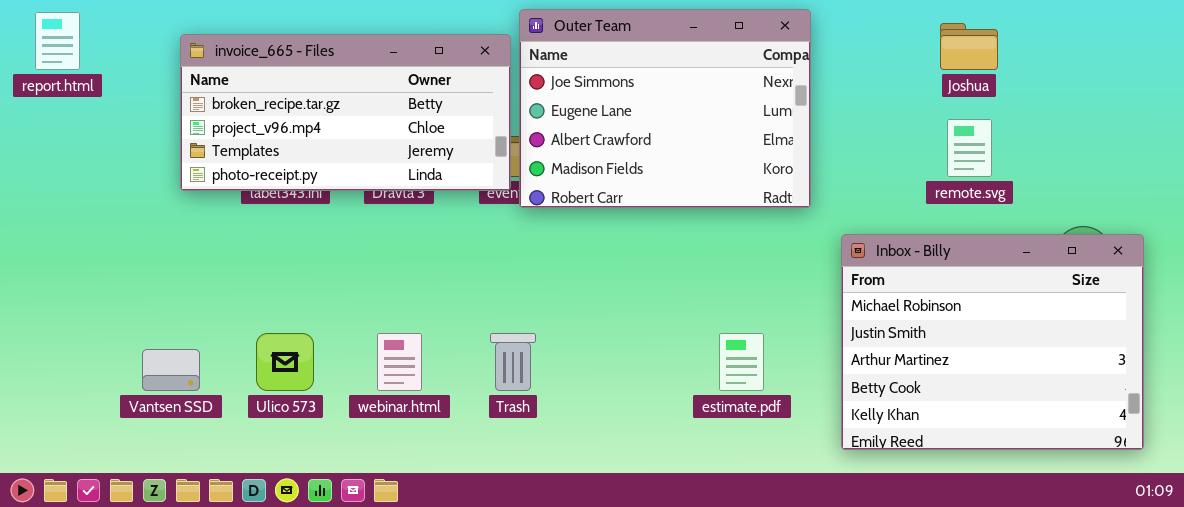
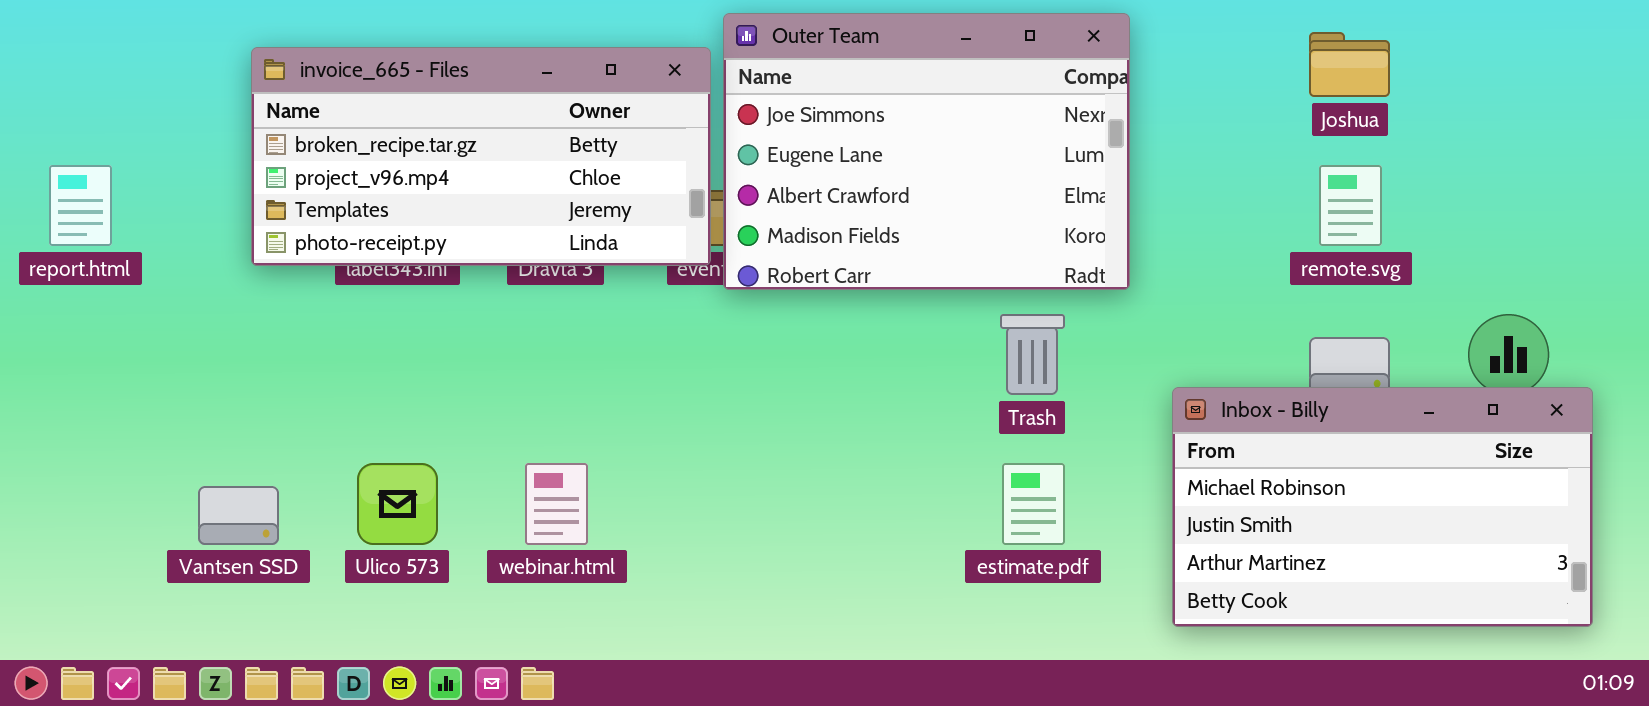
report.html: [35,12,80,70] -> [49,165,112,246], moved
Inbox - Billy: [841,234,1144,450] -> [1172,387,1593,627], resized
Trash: [490,333,536,391] -> [1000,314,1065,395], moved

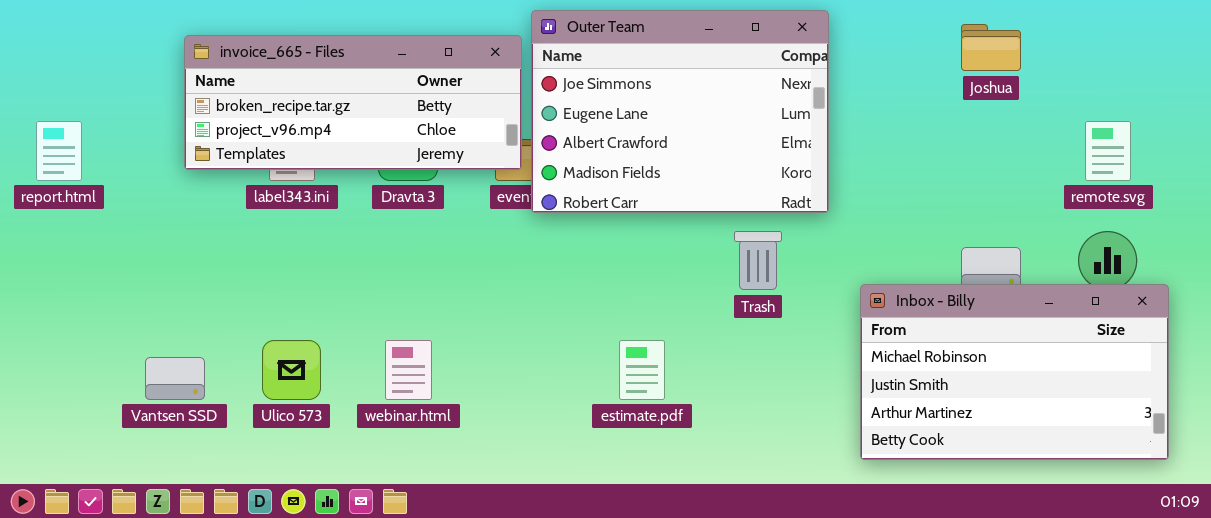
invoice_665 - Files: [251,47,711,266] -> [184,35,522,170], resized
remote.svg: [1319,165,1382,246] -> [1085,121,1131,181], moved
estimate.pdf: [1002,463,1065,545] -> [619,340,665,400], moved

